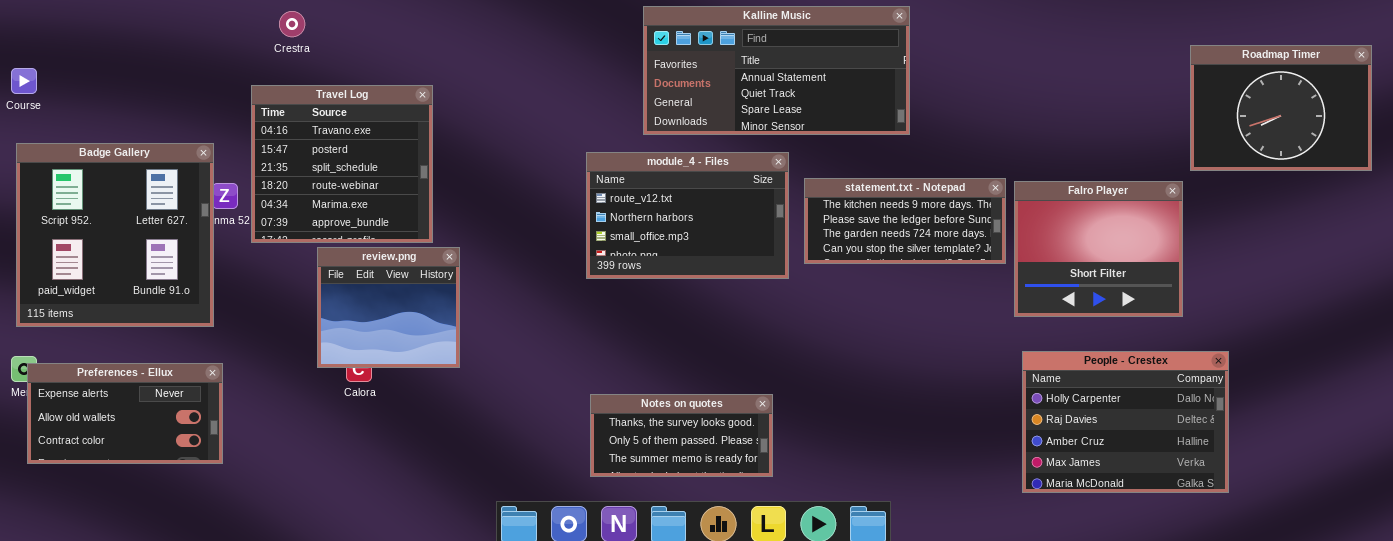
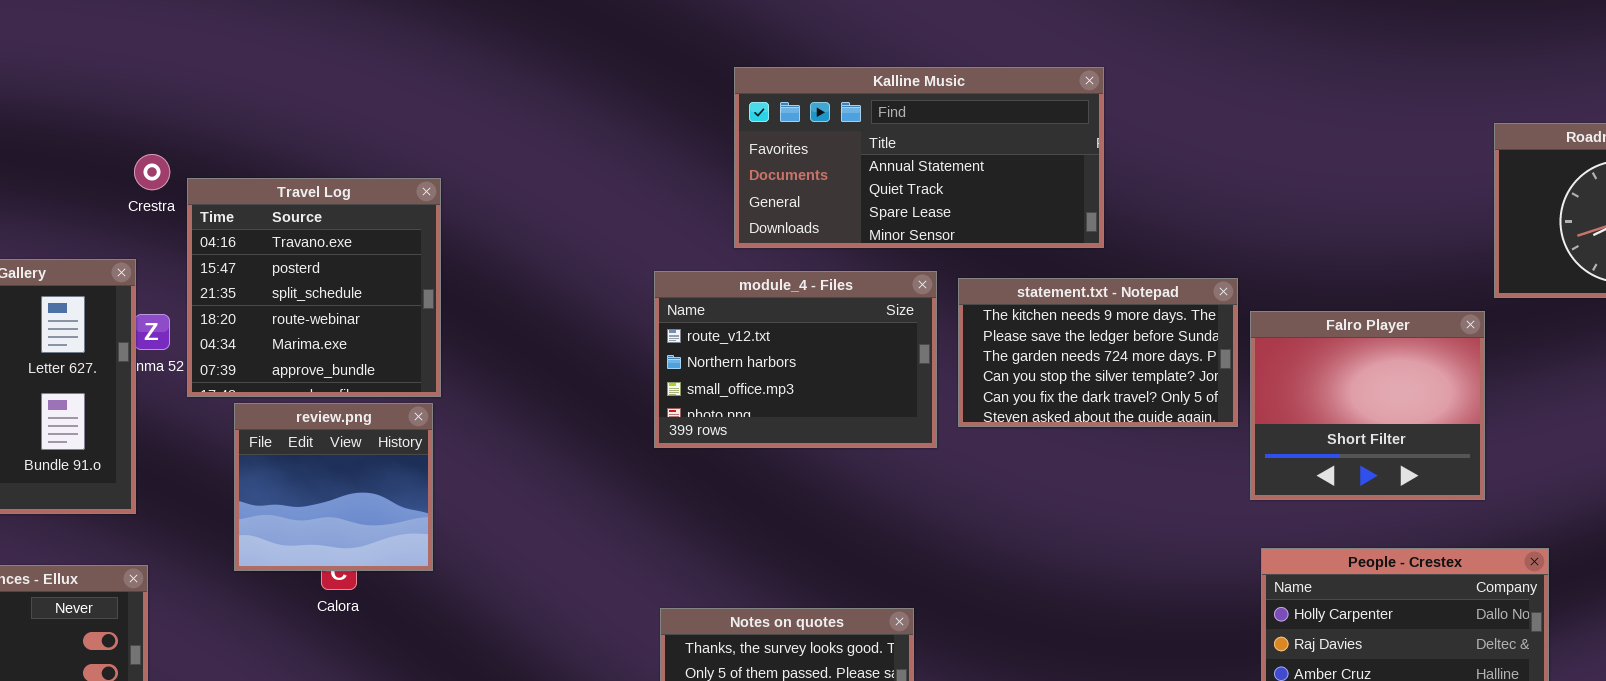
Crestra: [279,11,305,37] -> [134,154,170,190], moved
statement.txt - Notepad: [804,178,1006,264] -> [958,278,1238,427], resized
review.png: [317,247,460,368] -> [234,403,433,571], moved

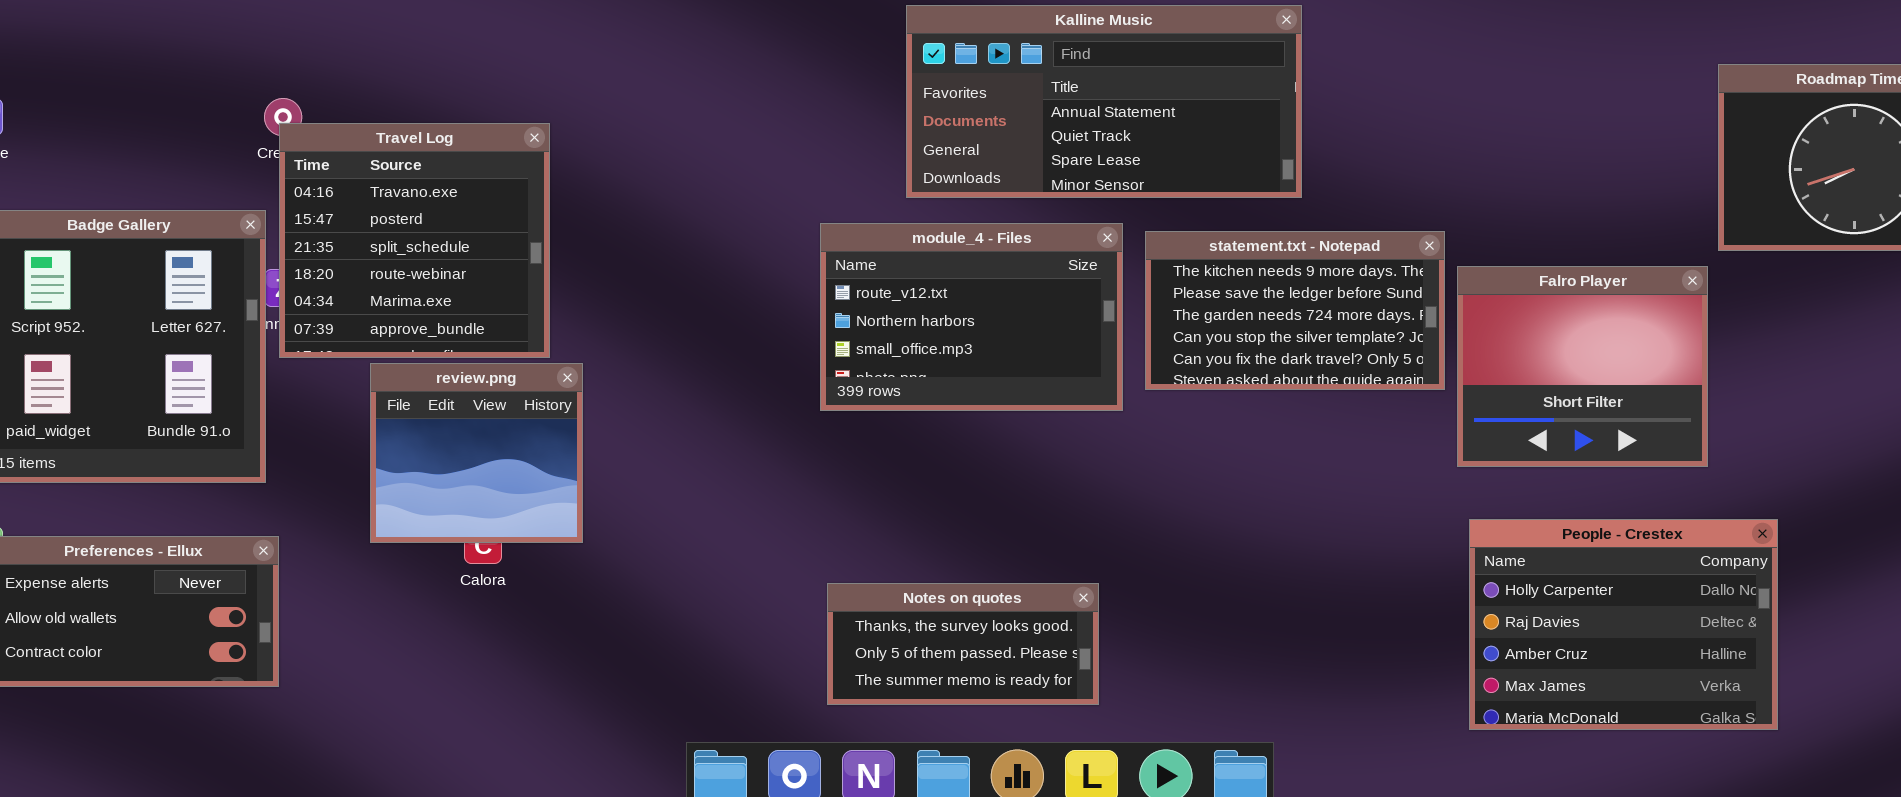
Travel Log: [187,178,441,397] -> [279,123,550,358], moved

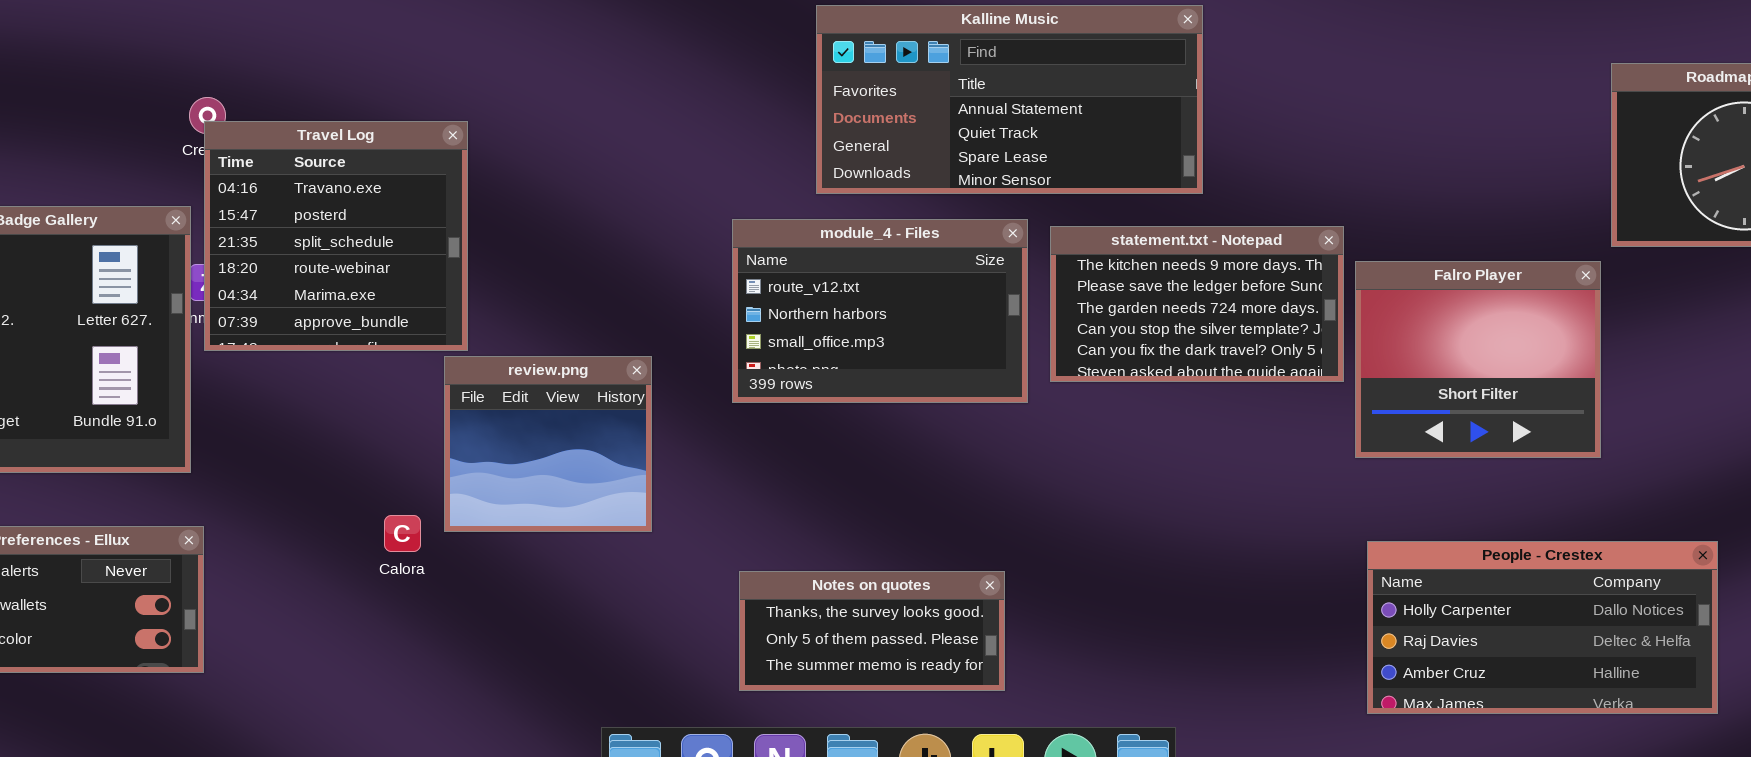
review.png: [370,363,583,543] -> [444,356,652,532], moved
People - Crestex: [1469,519,1778,730] -> [1367,541,1718,714], resized

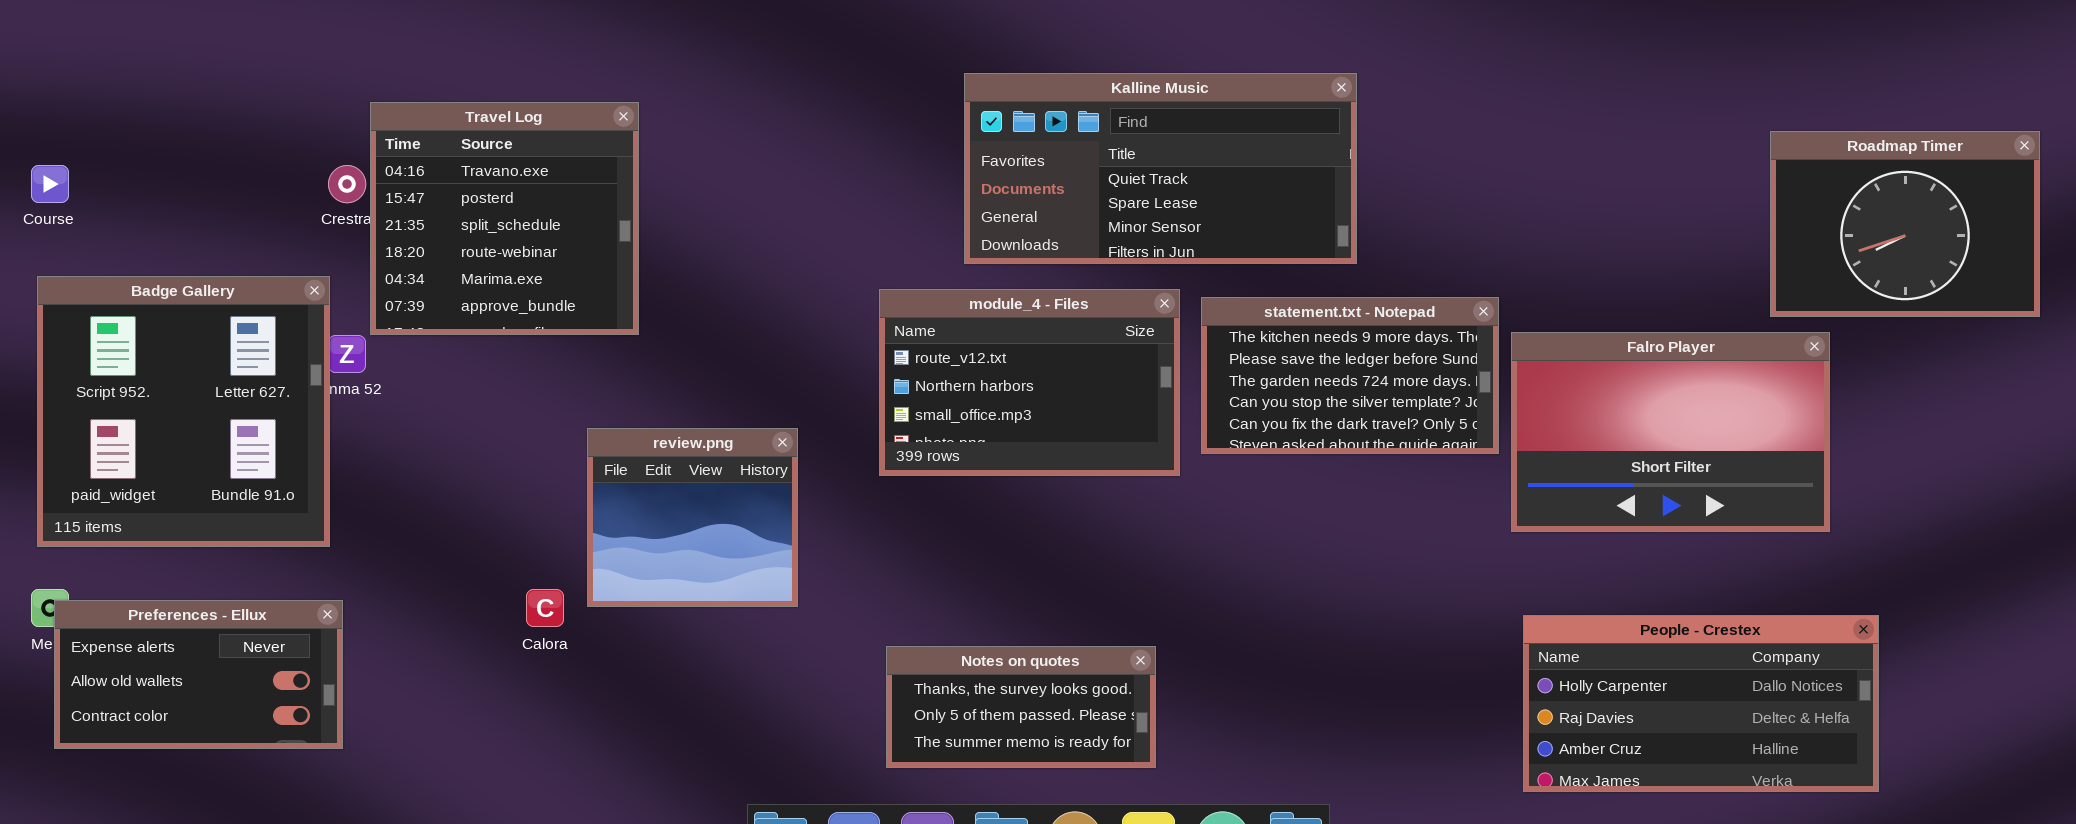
Kalline Music: [816,5,1203,194] -> [964,73,1357,264], scrolled down 1 row
Travel Log: [204,121,468,351] -> [370,102,639,335], moved
Falro Player: [1355,261,1601,458] -> [1511,332,1830,532], resized

